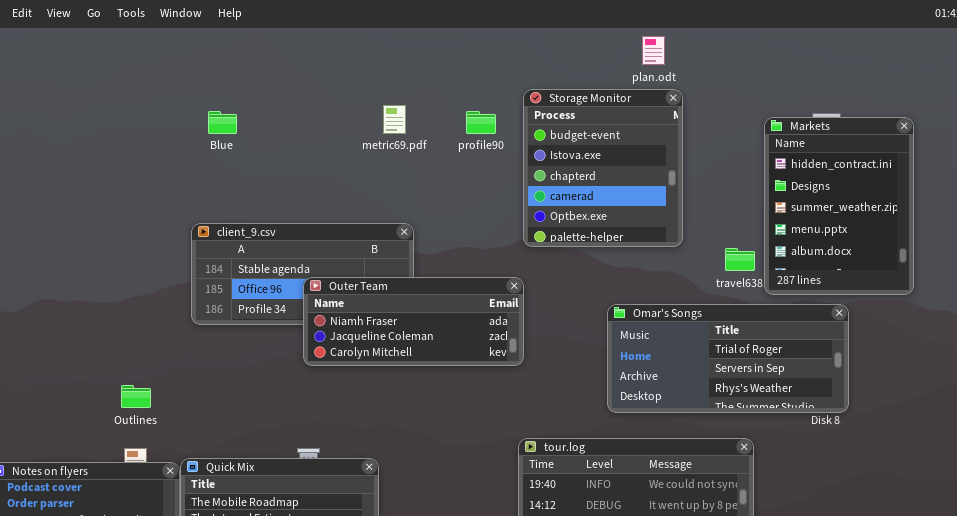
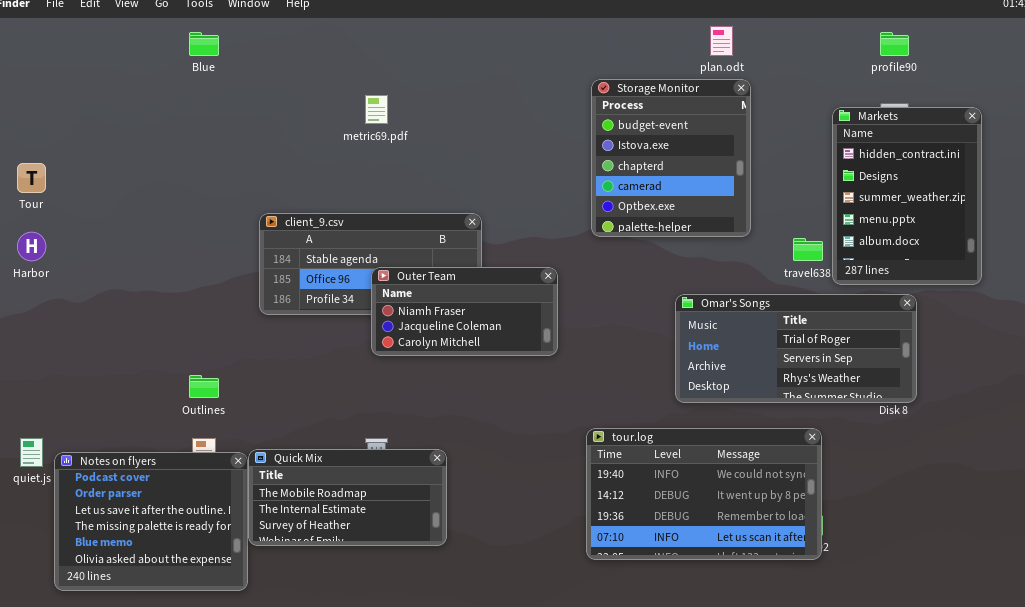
metric69.pdf: [383,105,406,134] -> [365,95,388,124], moved
Blue: [208,111,237,134] -> [189,32,219,56], moved
profile90: [466,111,496,134] -> [880,32,909,56], moved
Outer Team: [303,277,524,366] -> [371,267,558,356], resized

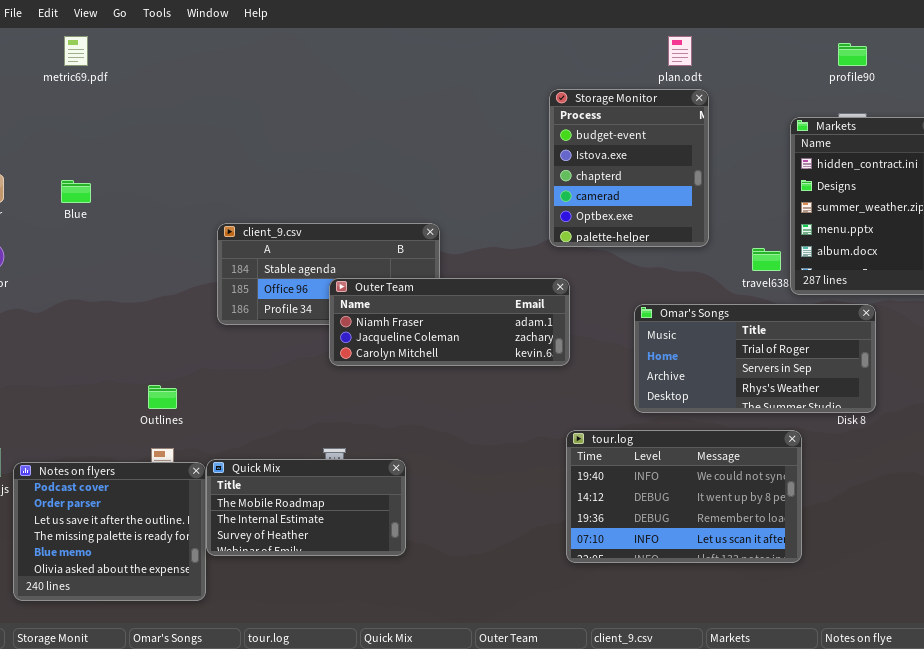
Blue: [189,32,219,56] -> [61,180,91,203], moved
metric69.pdf: [365,95,388,124] -> [64,36,88,66], moved
Outer Team: [371,267,558,356] -> [329,278,570,366], resized
tour.log: [586,428,822,560] -> [566,430,802,563], moved

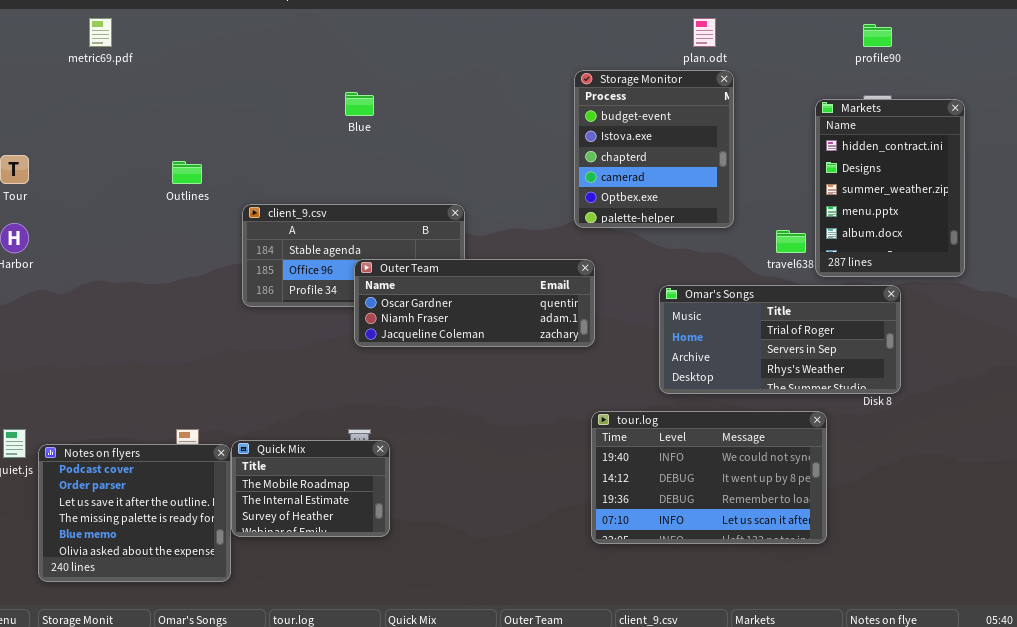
Blue: [61,180,91,203] -> [345,92,374,116], moved
Outer Team: [329,278,570,366] -> [354,259,595,347], scrolled up 1 row
Outlines: [148,385,177,409] -> [172,161,202,184], moved
Quick Mix: [206,459,406,556] -> [231,440,390,537], resized

